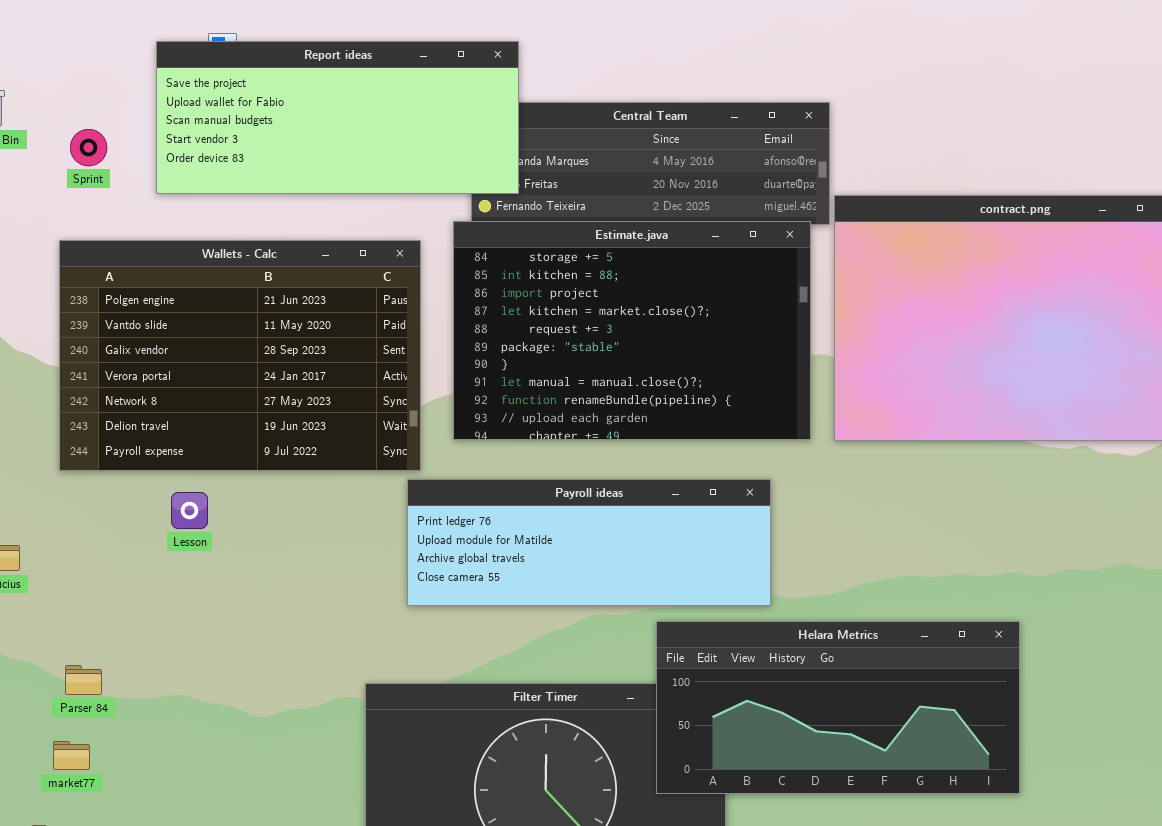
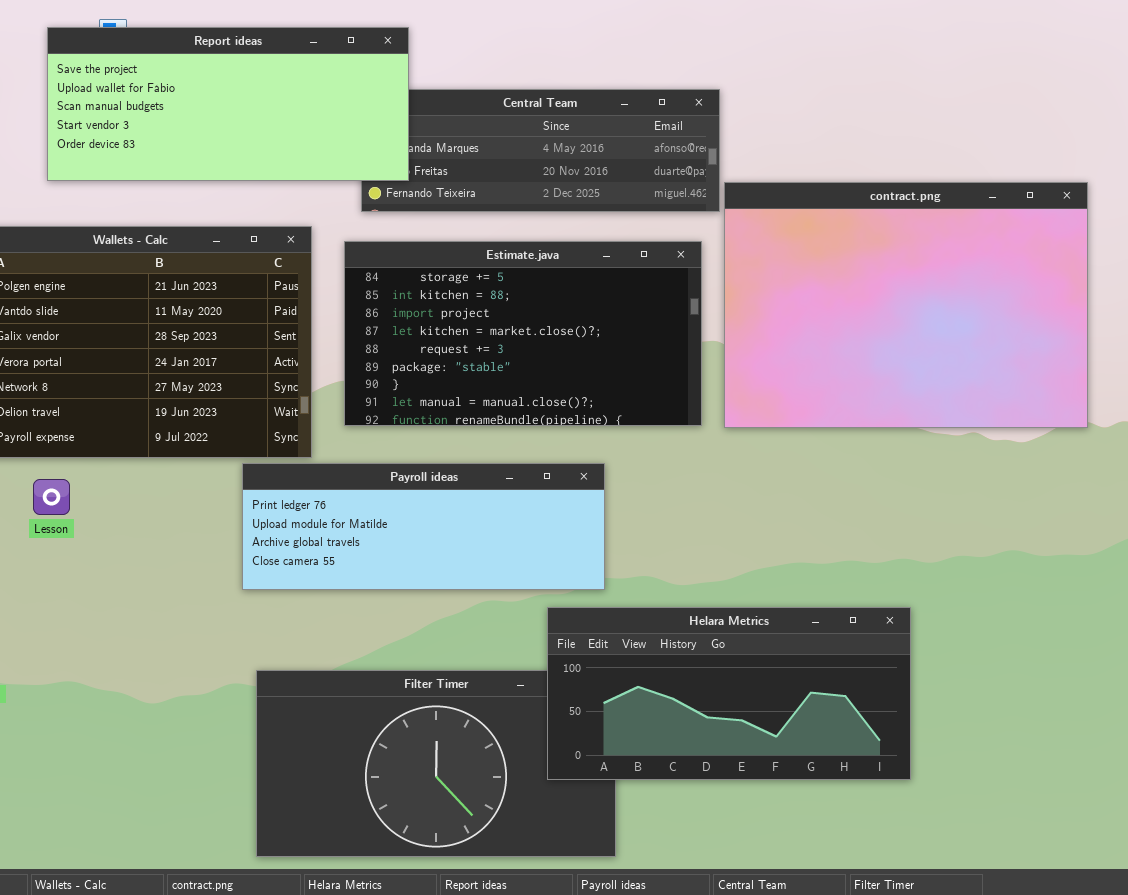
Estimate.java: [453,221,811,440] -> [344,241,702,426], resized
Payroll ideas: [407,479,771,606] -> [242,463,605,590], moved
Lesson: [171,492,208,529] -> [33,479,70,515], moved

